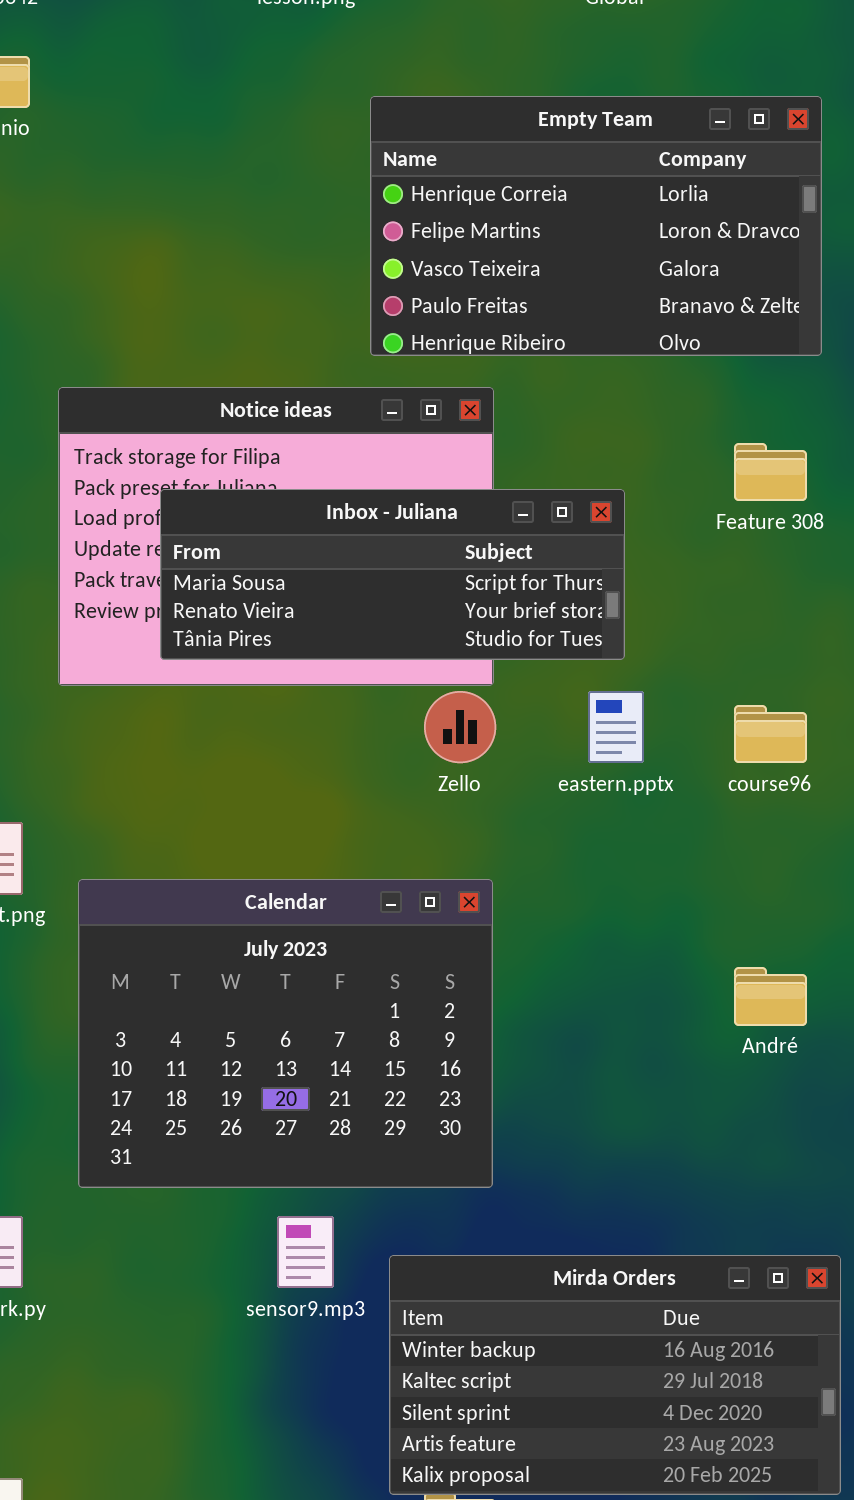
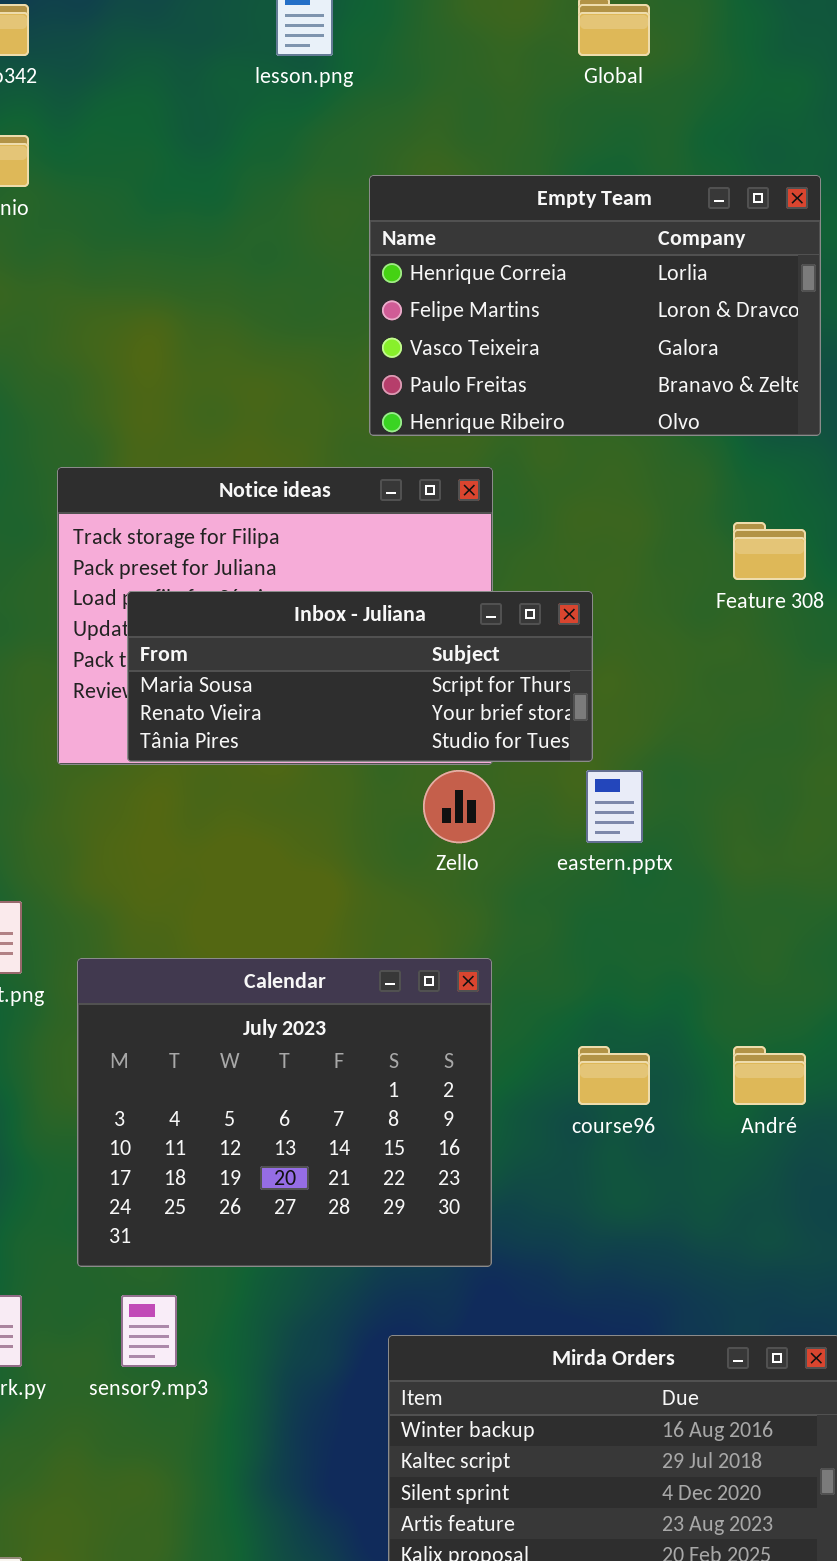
Inbox - Juliana: [160,489,625,660] -> [127,591,593,762], moved
course96: [734,705,807,763] -> [578,1046,650,1105], moved
sensor9.mp3: [277,1216,334,1288] -> [121,1295,177,1367], moved

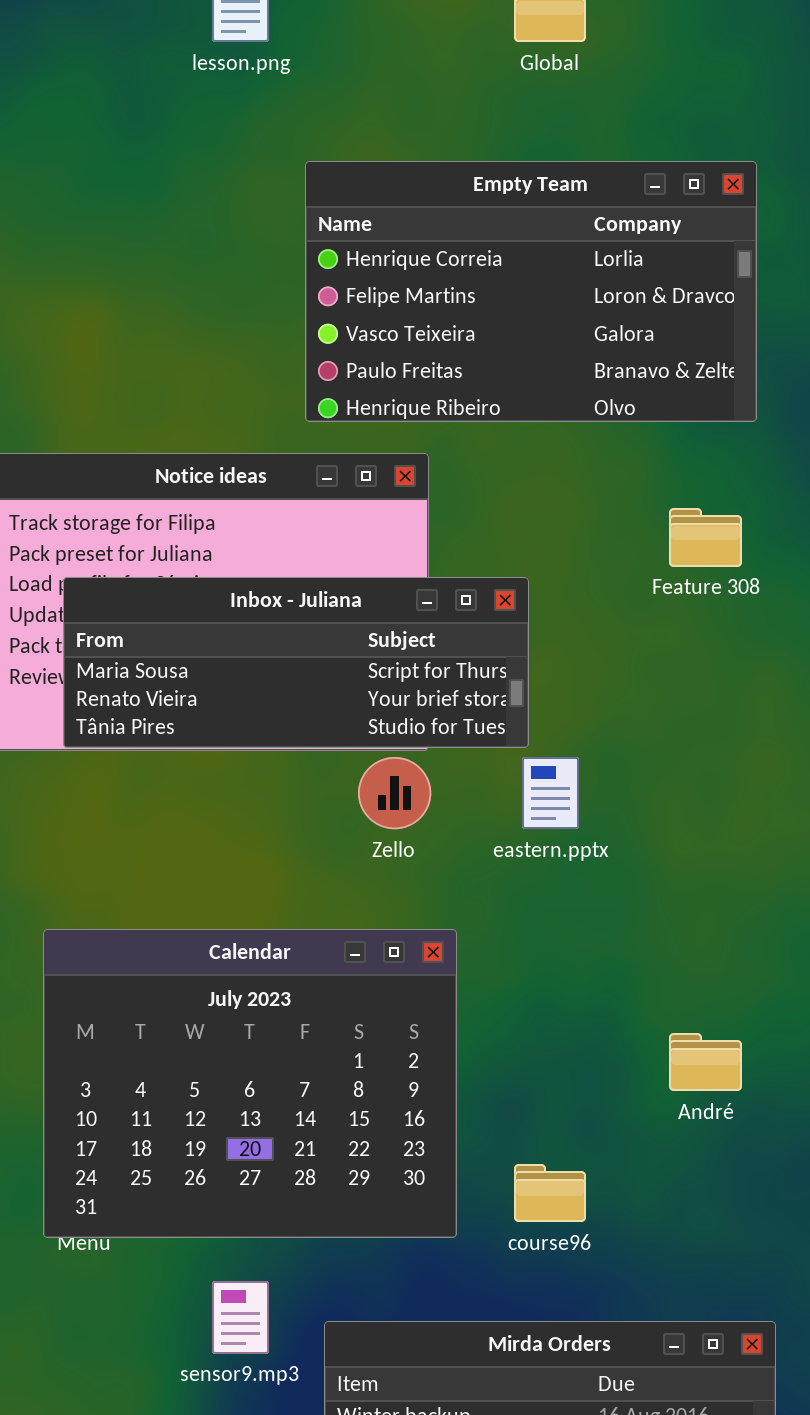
Calendar: [77,958,492,1267] -> [43,929,457,1238], moved
course96: [578,1046,650,1105] -> [514,1164,586,1222], moved
sensor9.mp3: [121,1295,177,1367] -> [212,1281,269,1354], moved

